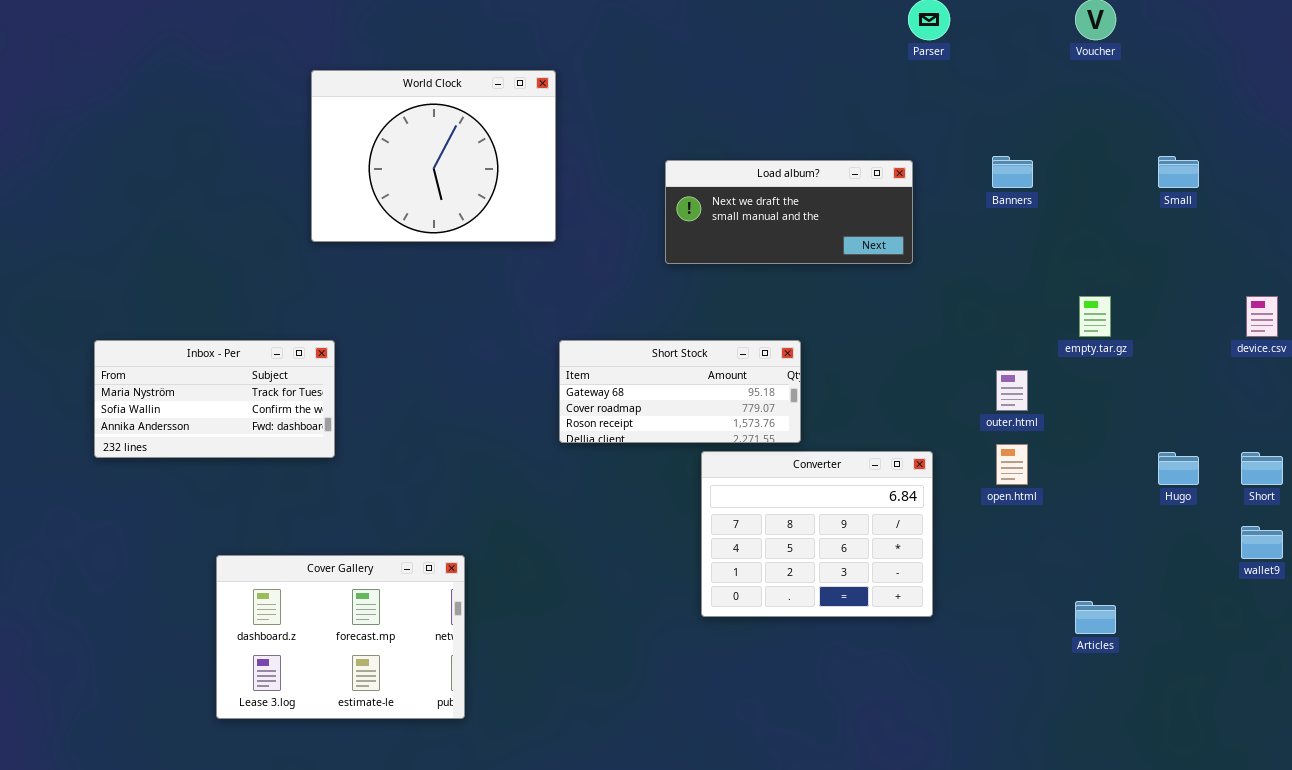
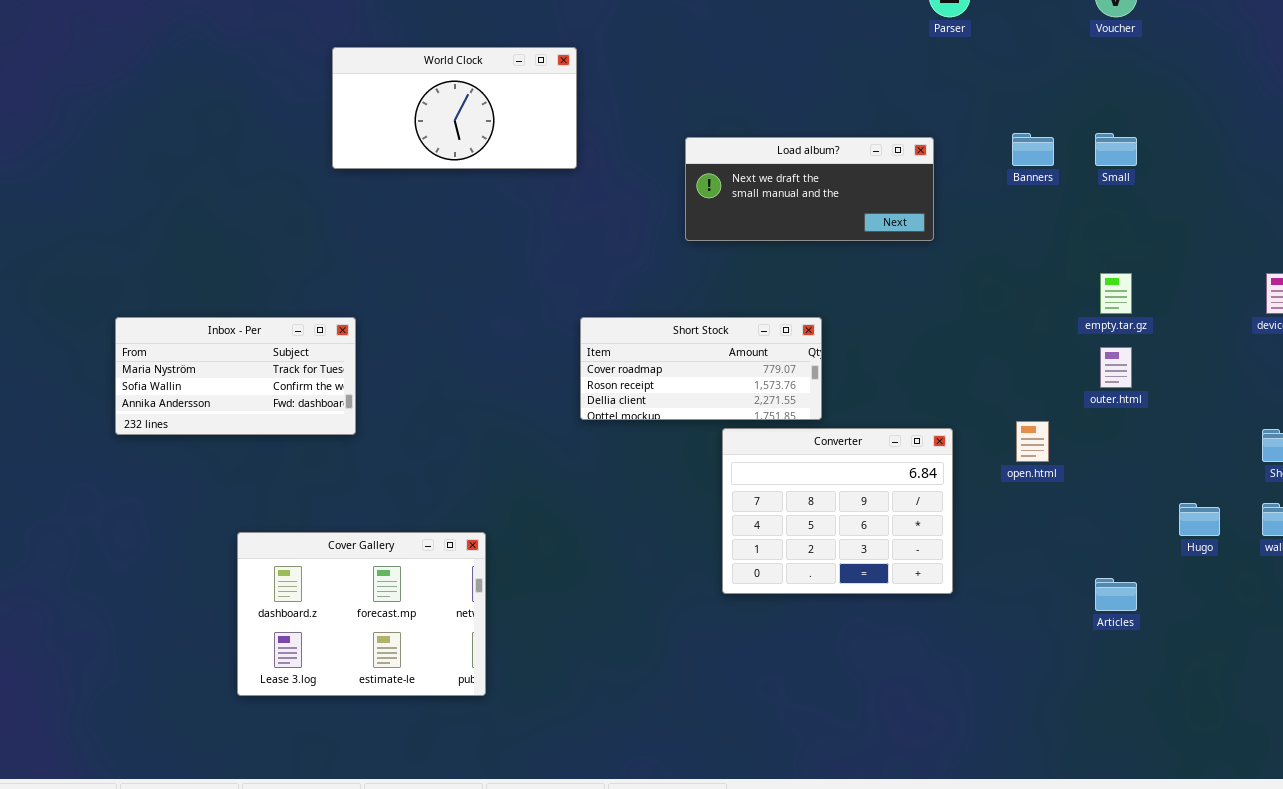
World Clock: [311,70,556,242] -> [332,47,577,169], resized
Small: [1158,156,1199,188] -> [1095,133,1137,166], moved
Short Stock: [559,340,801,443] -> [580,317,822,420], scrolled down 1 row
outer.html: [996,370,1028,411] -> [1100,347,1132,388], moved
Hugo: [1158,452,1199,485] -> [1179,503,1220,536], moved

